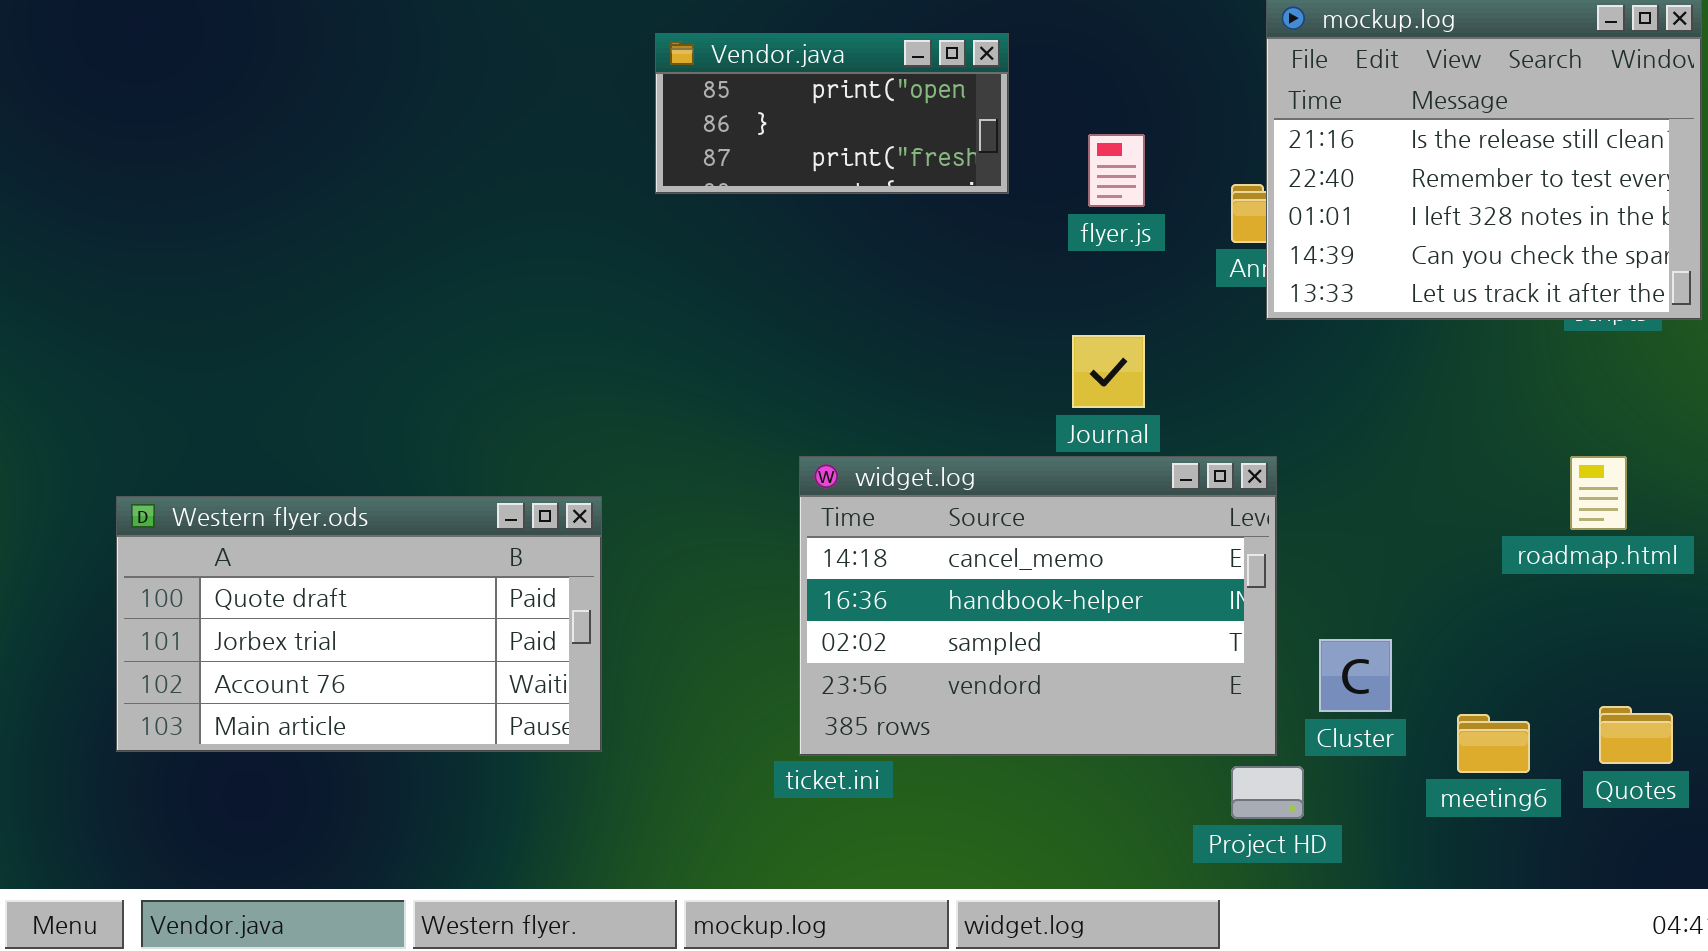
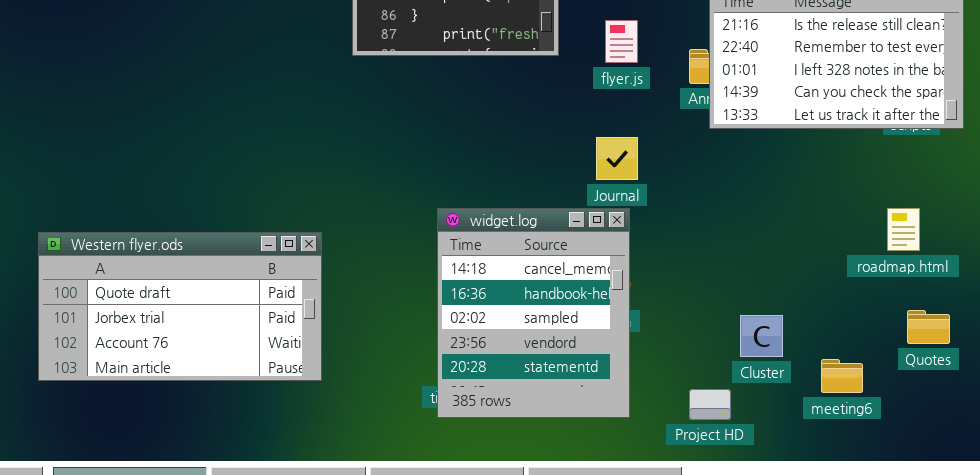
widget.log: [799,456,1277,756] -> [437,208,630,418], resized
Quotes: [1599,706,1673,764] -> [907,310,950,344], moved

